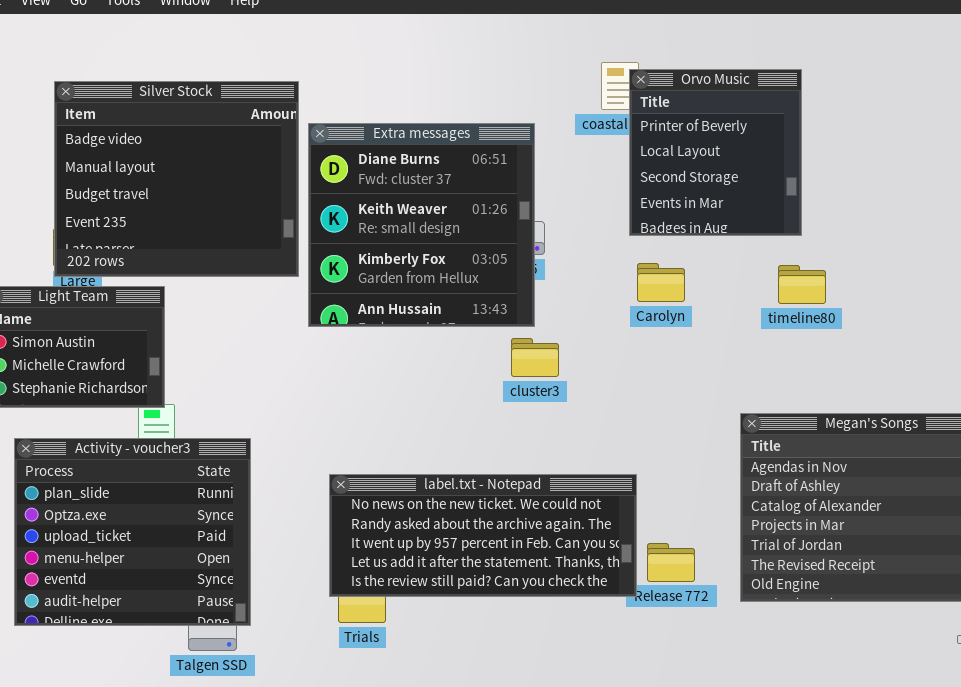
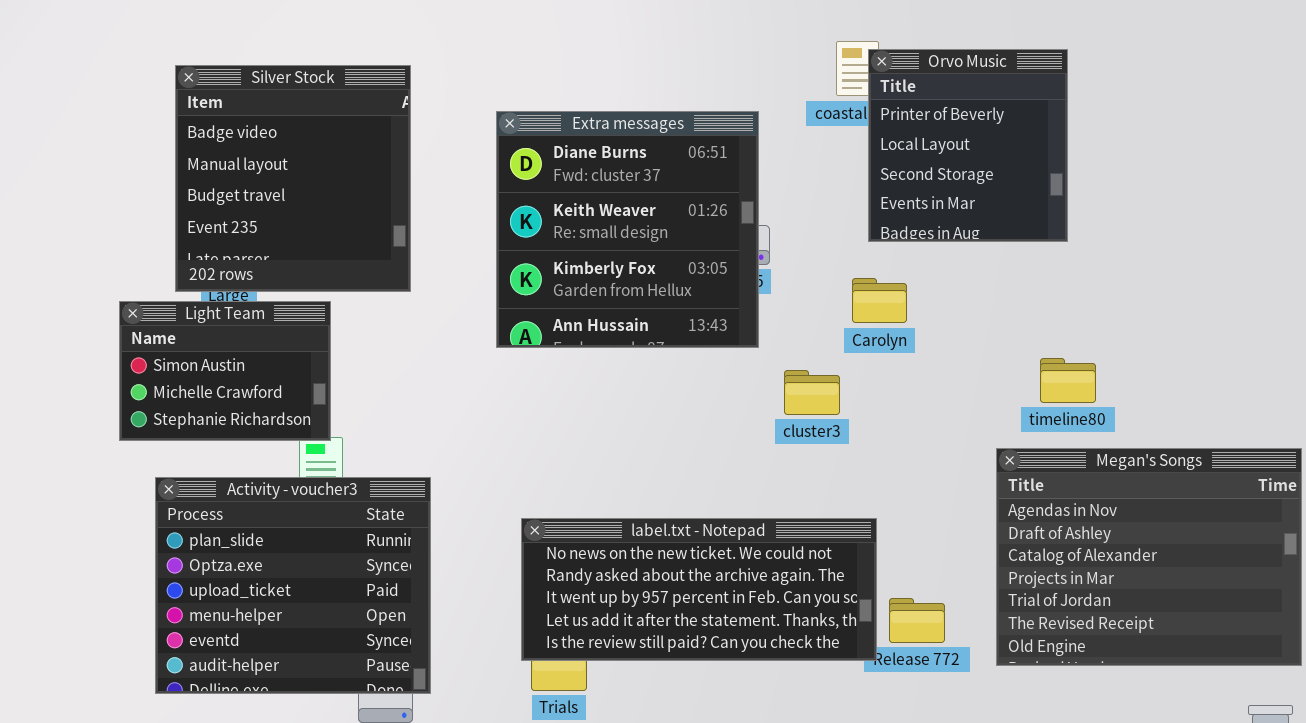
Silver Stock: [54,81,299,277] -> [175,65,411,292], moved, resized
Carolyn: [637,263,685,302] -> [852,278,907,323], moved
timeline80: [778,265,826,304] -> [1040,358,1096,403], moved
cluster3: [511,338,559,377] -> [784,370,840,415], moved

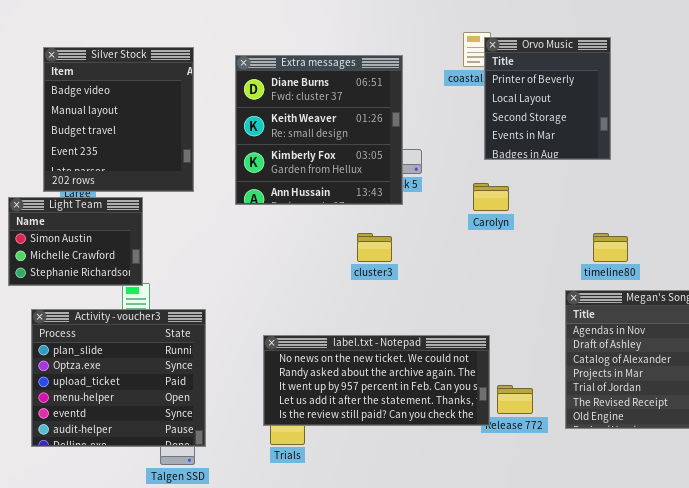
Extra messages: [496,111,759,348] -> [235,55,403,205], moved
cluster3: [784,370,840,415] -> [357,233,392,262], moved

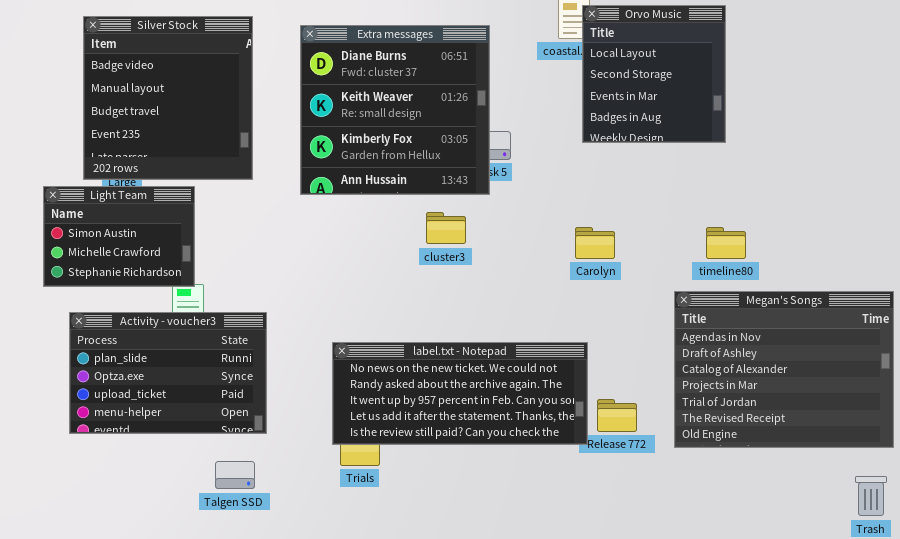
Orvo Music: [484,37,611,160] -> [582,5,726,143], scrolled down 1 row
Carolyn: [473,183,509,211] -> [575,227,615,259], moved
cluster3: [357,233,392,262] -> [426,212,466,244], moved
Activity - voucher3: [31,309,206,447] -> [69,312,267,434], resized

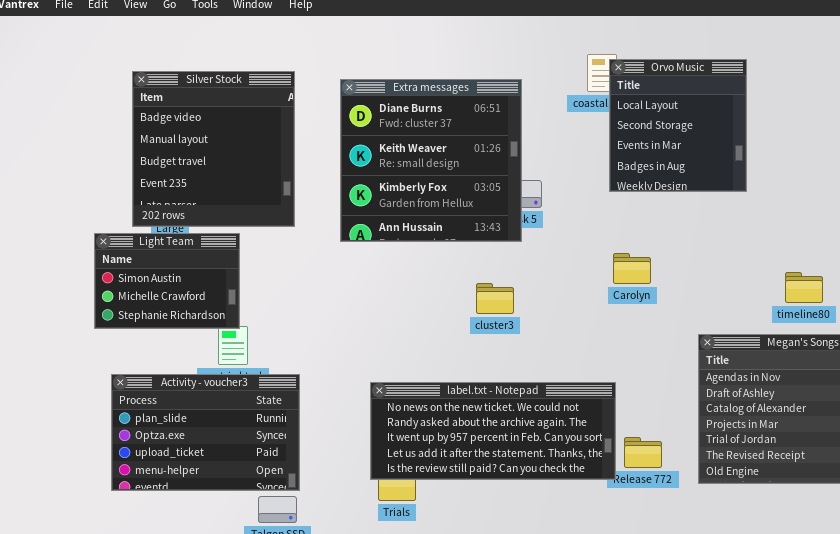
cluster3: [426,212,466,244] -> [476,283,514,314], moved
Carolyn: [575,227,615,259] -> [613,253,651,284], moved
timeline80: [706,227,746,259] -> [785,272,823,303], moved
Activity - voucher3: [69,312,267,434] -> [111,374,300,491], moved

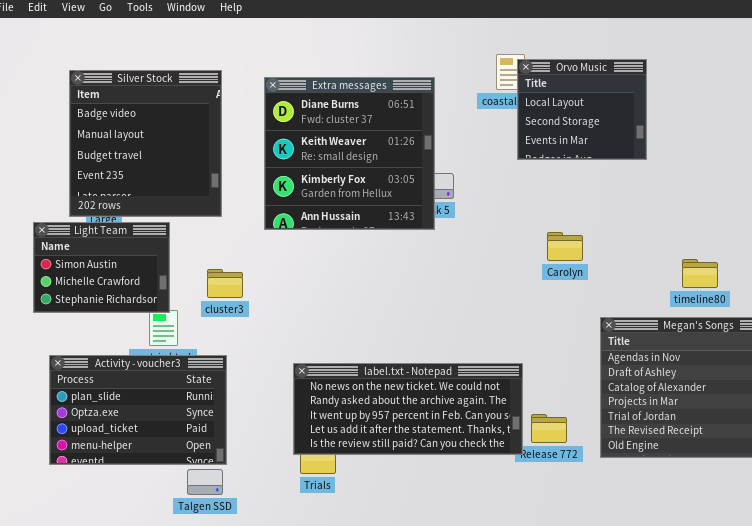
Orvo Music: [609,59,747,192] -> [517,59,647,160], resized
Carolyn: [613,253,651,284] -> [547,232,583,261], moved
cluster3: [476,283,514,314] -> [207,269,243,298], moved

